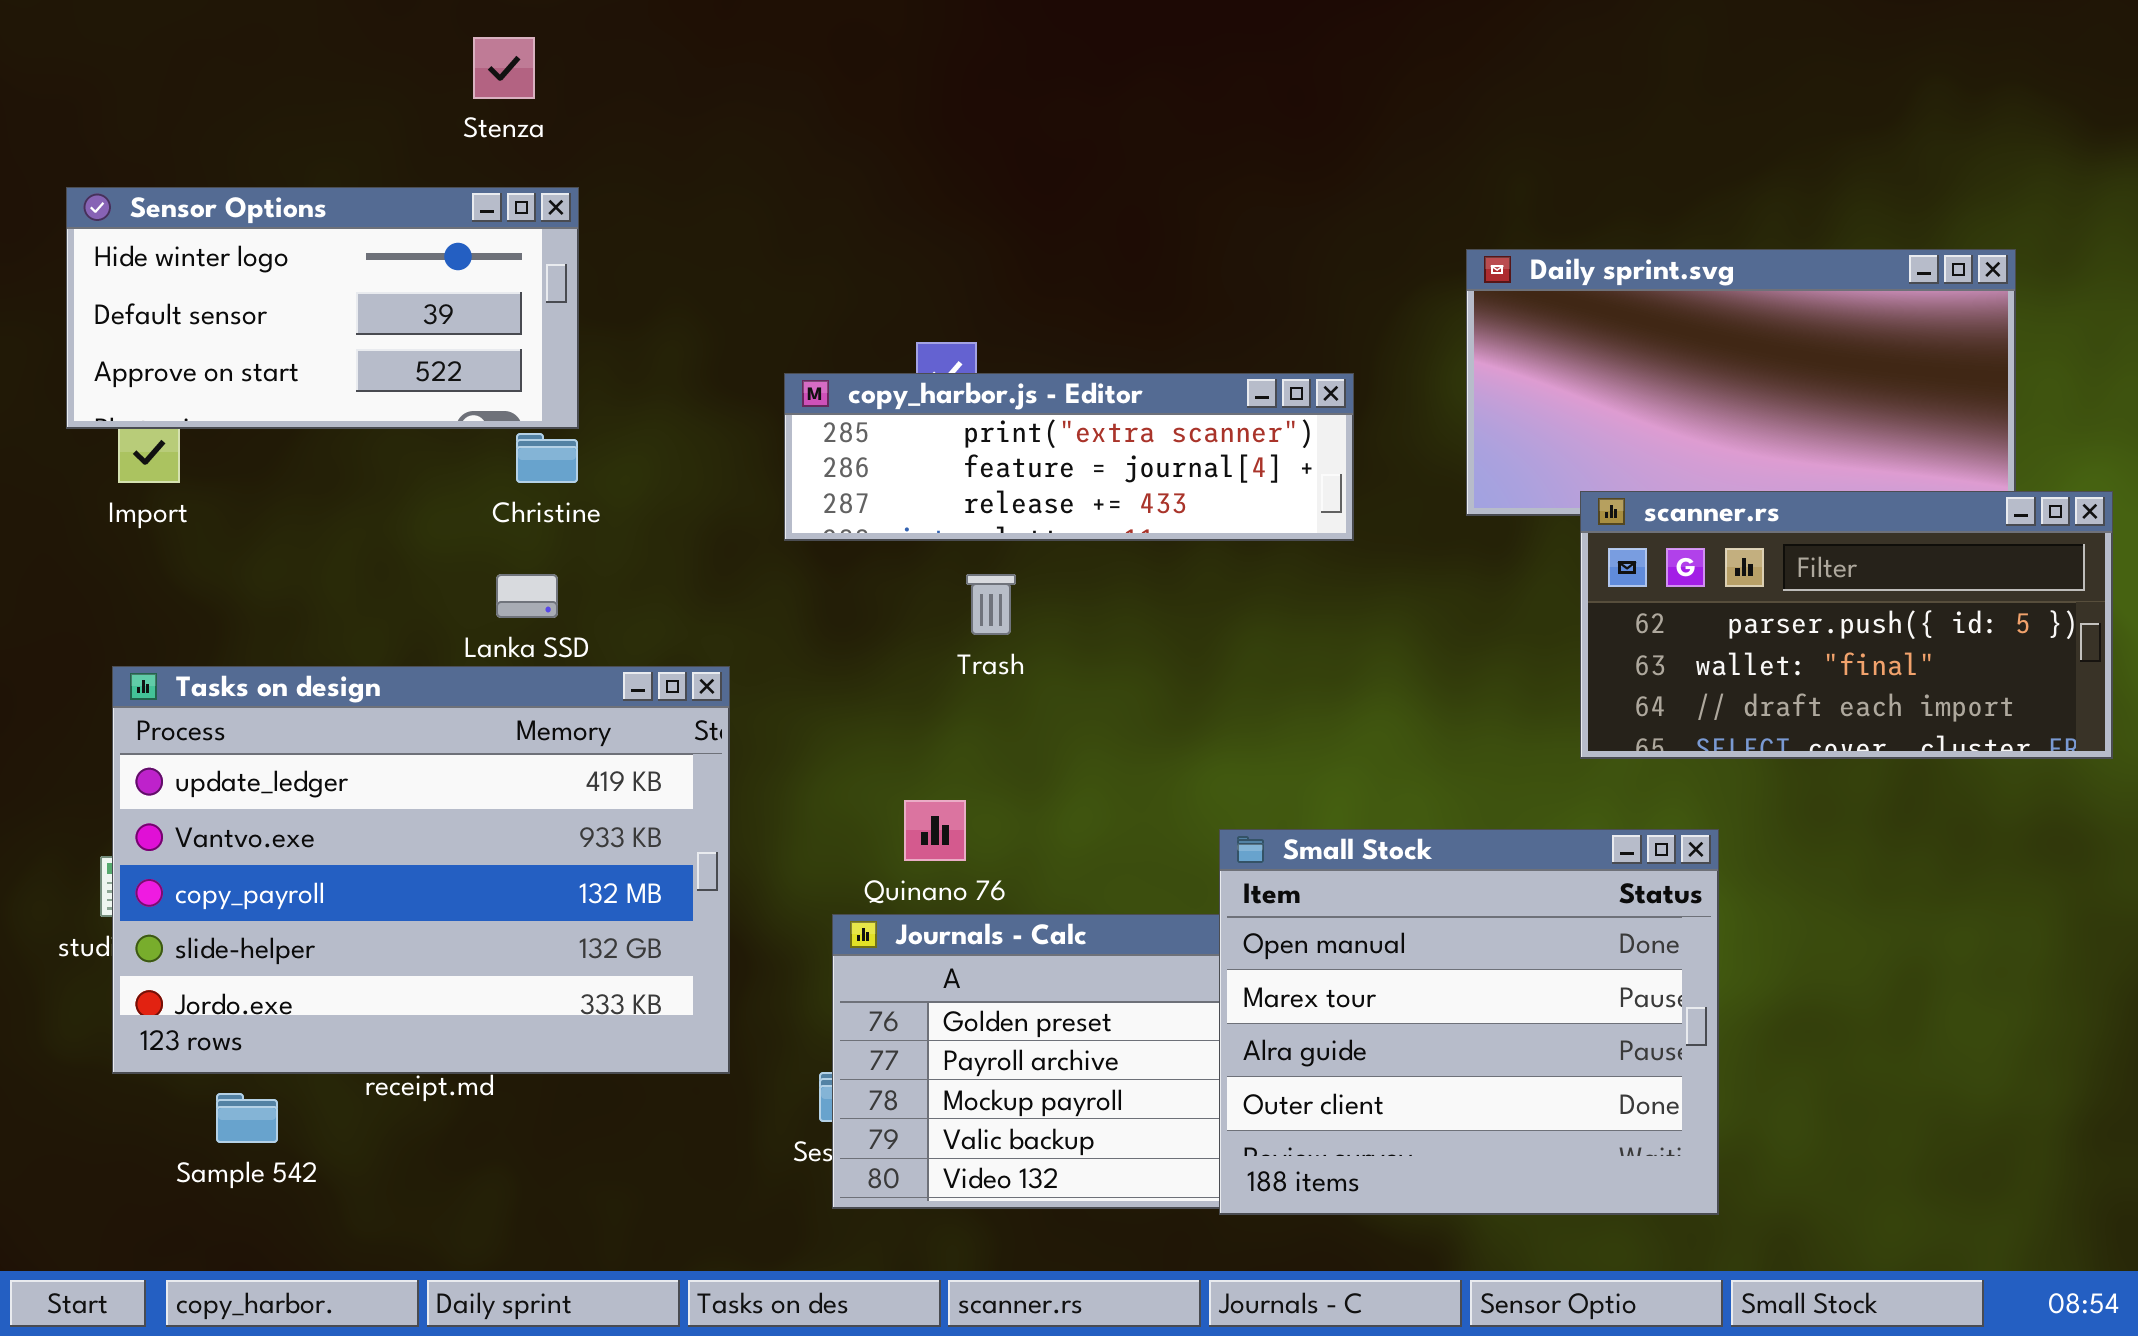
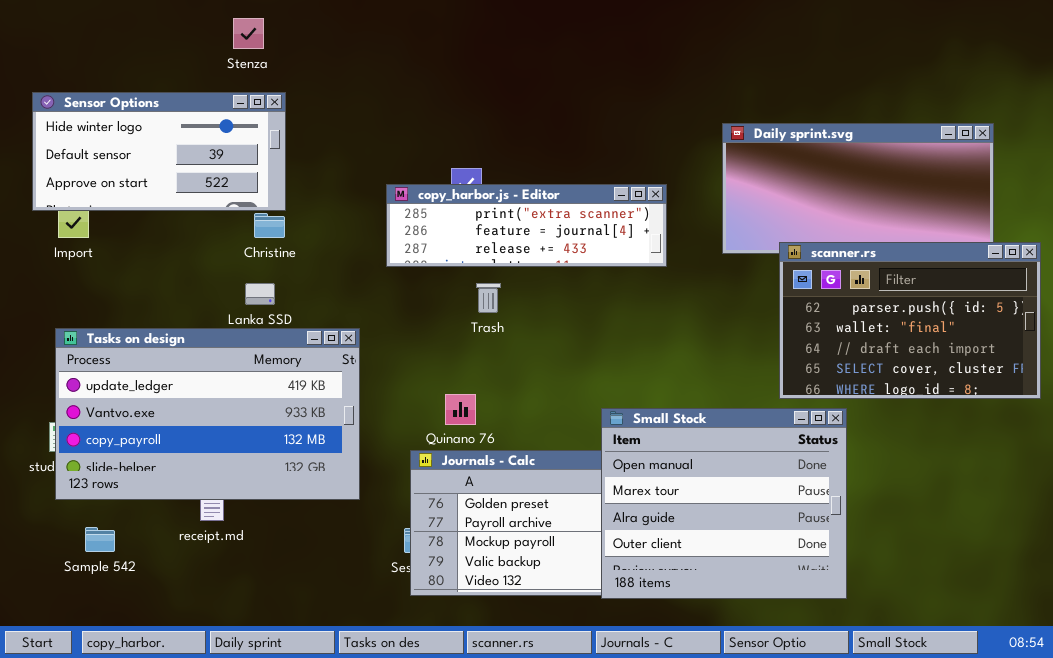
scanner.rs: [1580,491,2113,759] -> [779,242,1041,399], resized
Tasks on design: [112,666,730,1074] -> [55,328,360,500], resized
Sample 542: [216,1093,278,1143] -> [85,527,115,552], moved

